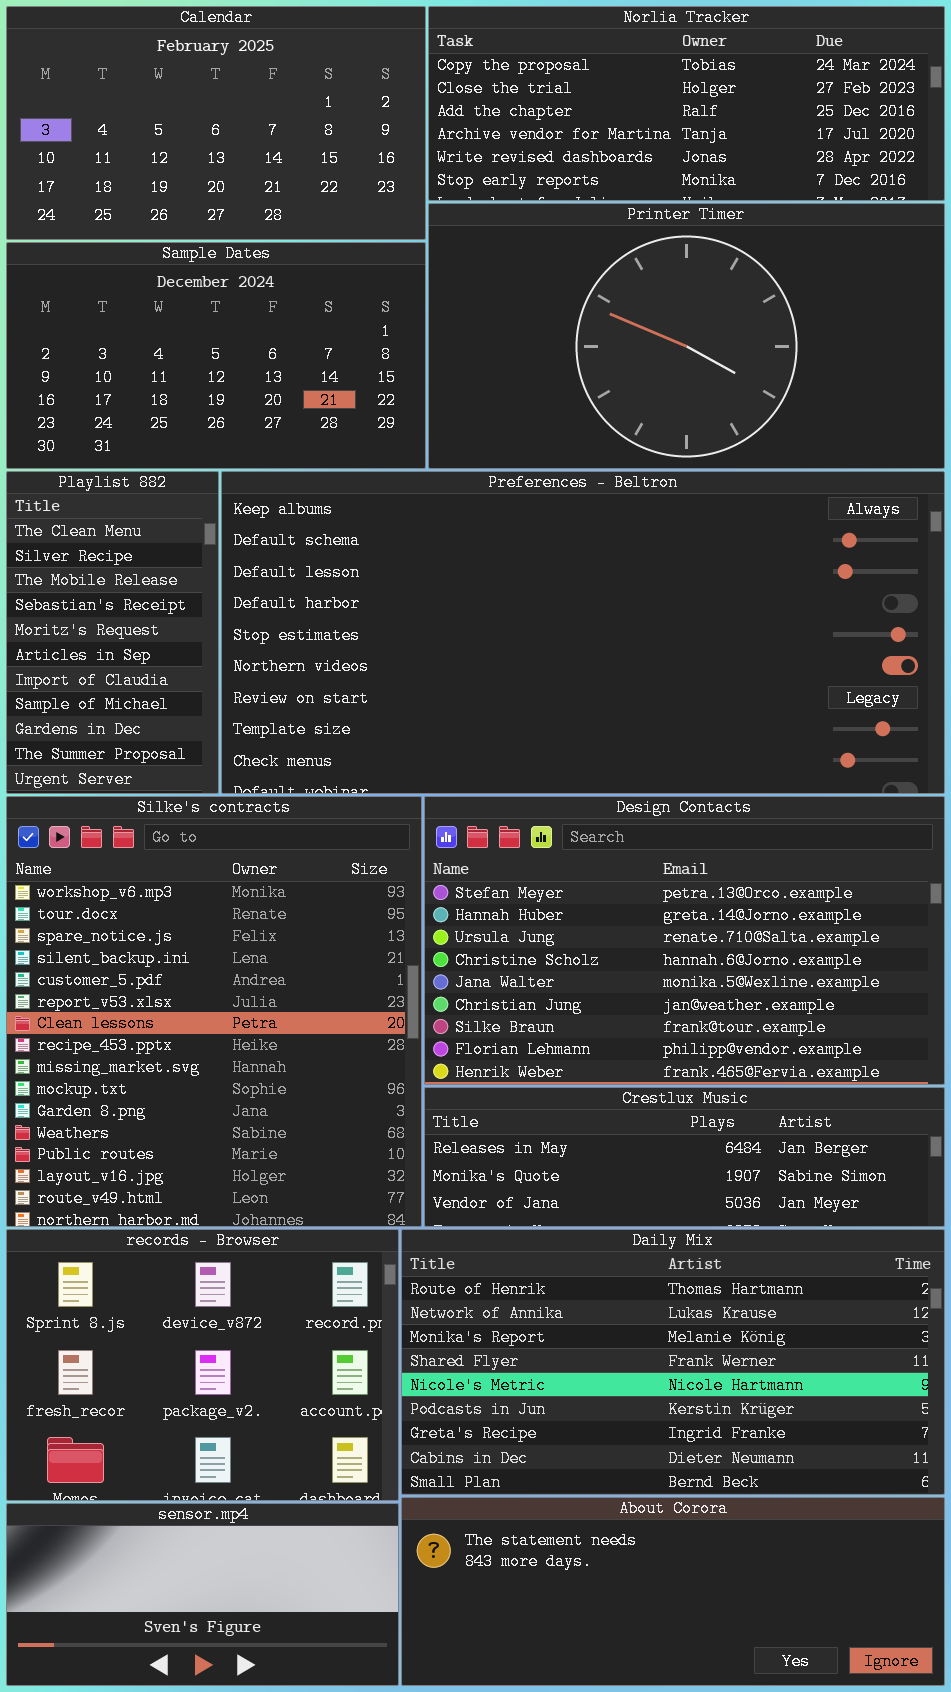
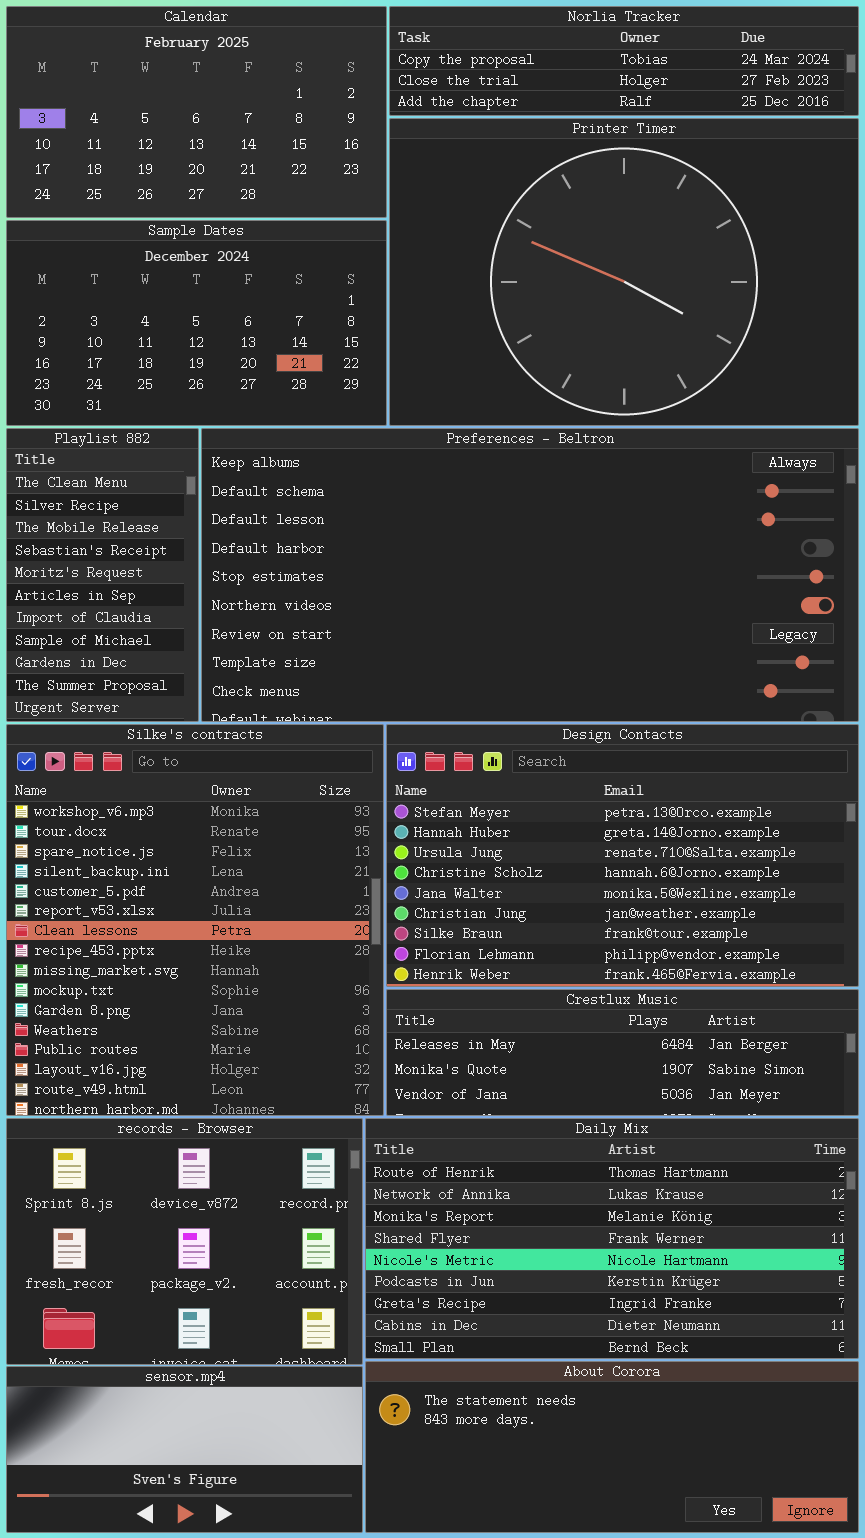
Norlia Tracker: [428,6,945,201] -> [389,6,859,116], resized
Printer Timer: [428,203,945,469] -> [389,118,859,426], resized

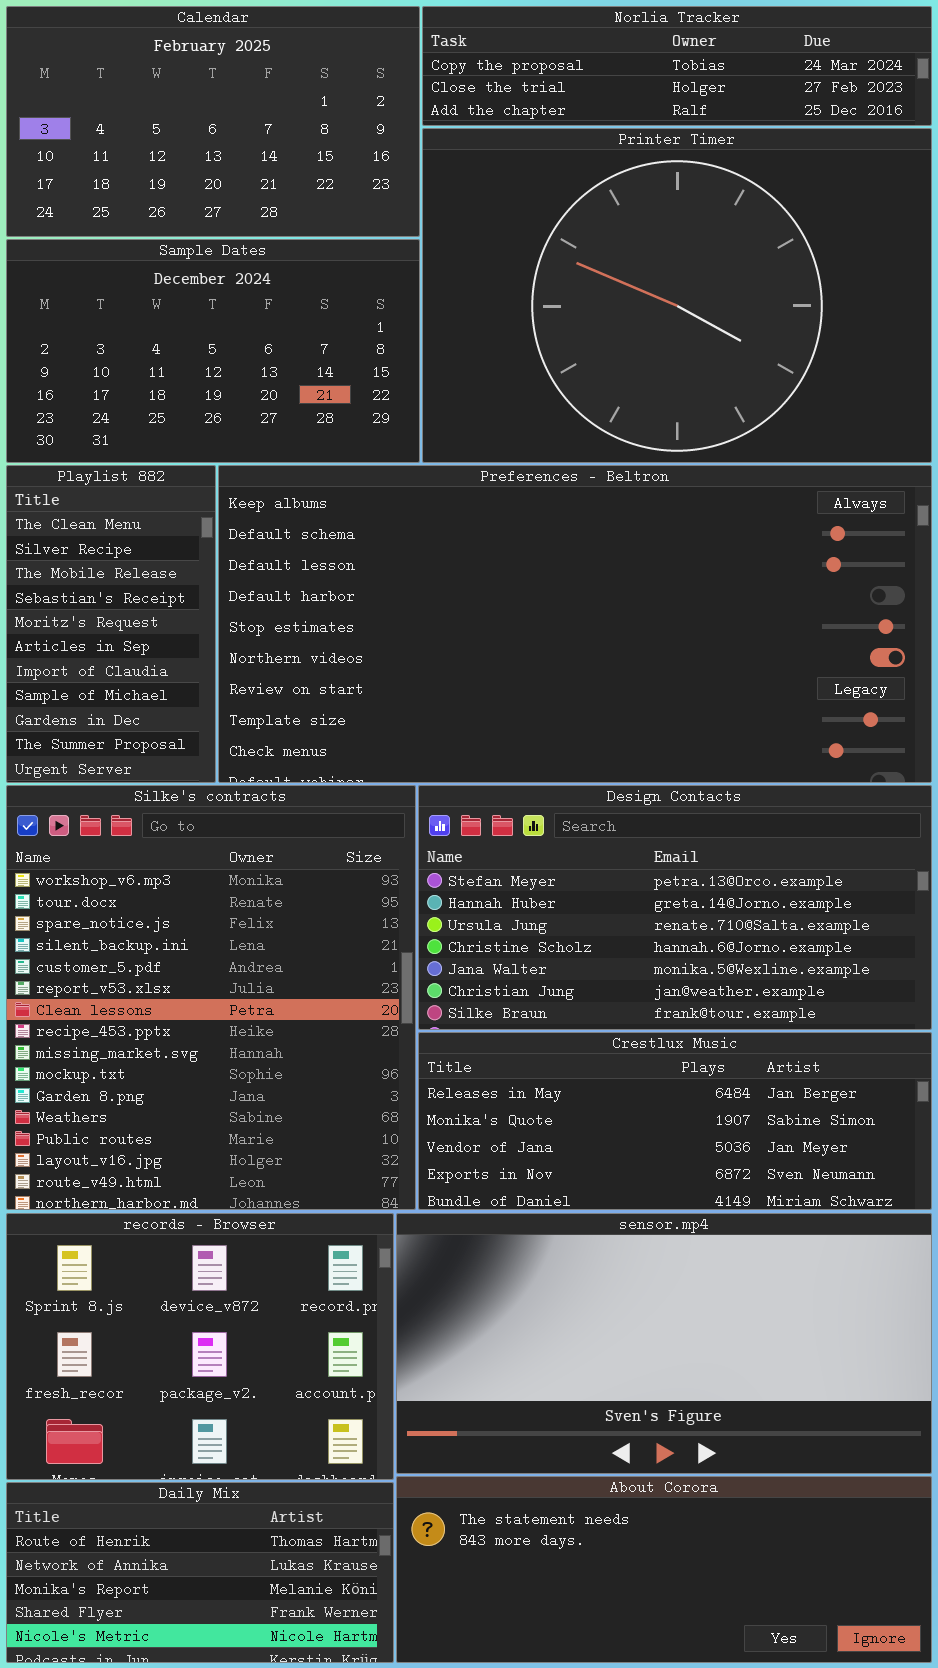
Design Contacts: [386,724,859,987] -> [418,785,932,1030], resized
Crestlux Music: [386,989,859,1116] -> [418,1032,932,1210], resized
Daily Mix: [365,1118,859,1359] -> [6,1482,394,1663], moved, resized
sensor.mp4: [6,1366,363,1533] -> [396,1213,932,1474], moved, resized

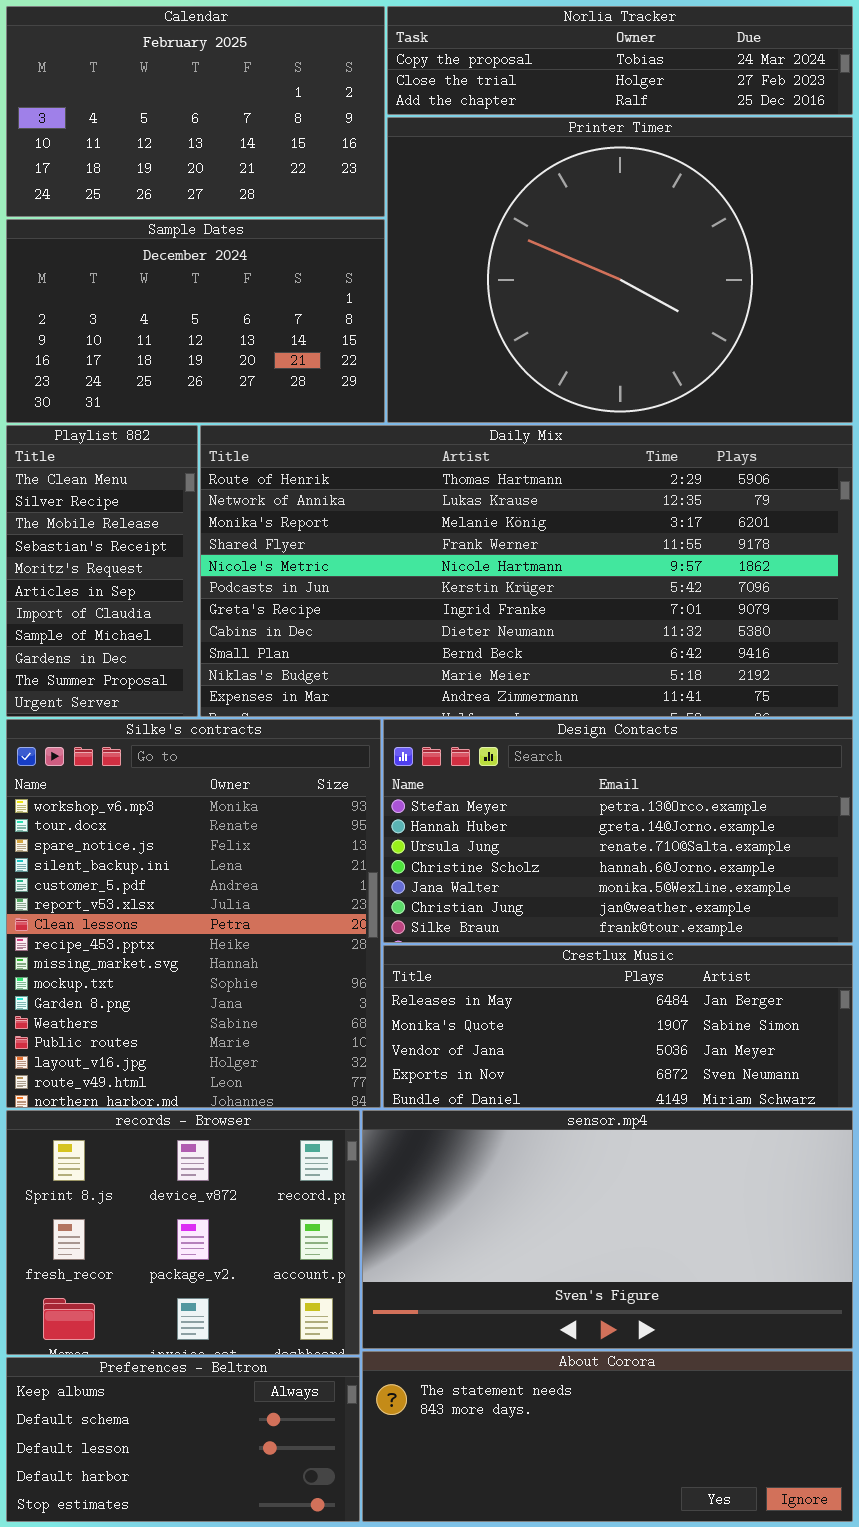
Preferences - Beltron: [218,465,932,783] -> [6,1357,360,1522], moved, resized
Daily Mix: [6,1482,394,1663] -> [200,425,853,717], moved, resized

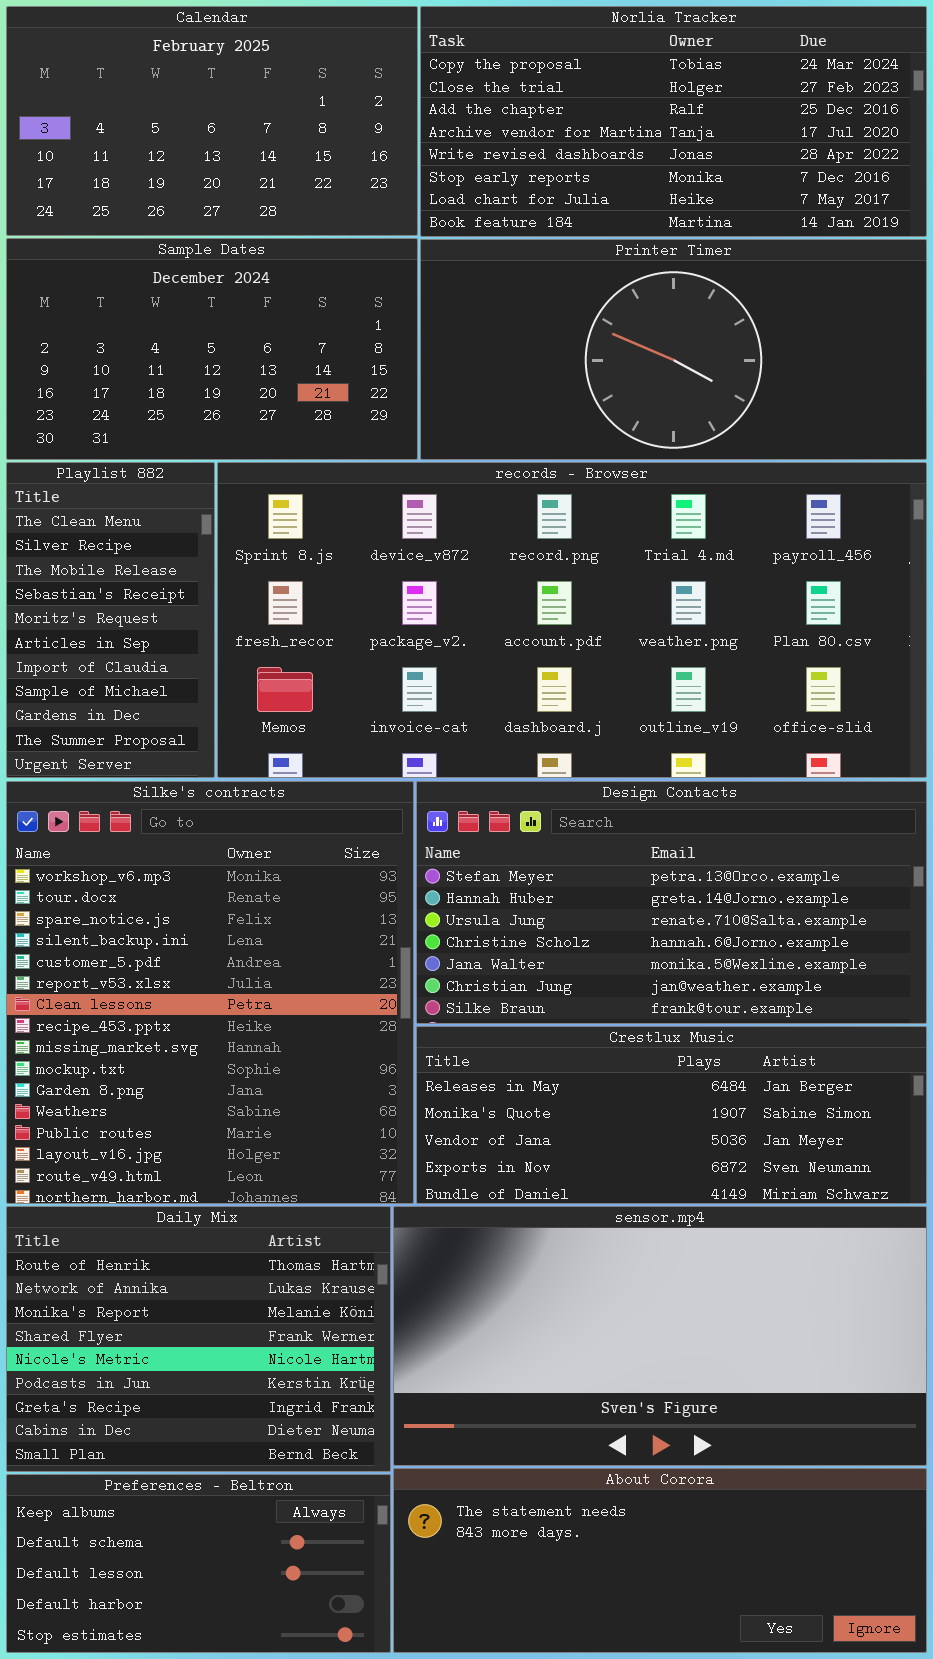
Norlia Tracker: [387,6,853,115] -> [420,6,927,237], resized
Printer Timer: [387,117,853,423] -> [420,239,927,460], resized
Daily Mix: [200,425,853,717] -> [6,1206,391,1472], moved, resized
records - Browser: [6,1110,360,1355] -> [217,462,927,778], moved, resized

